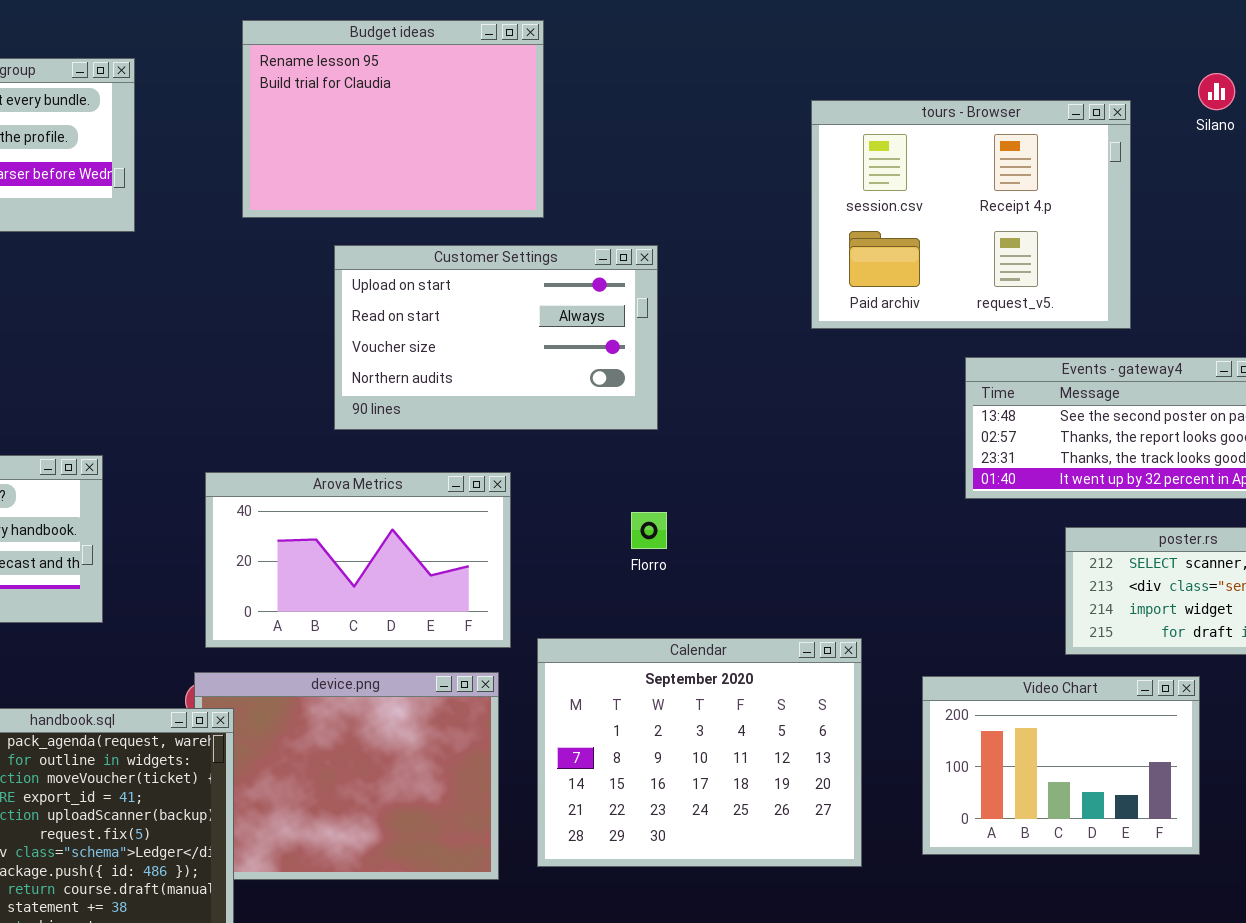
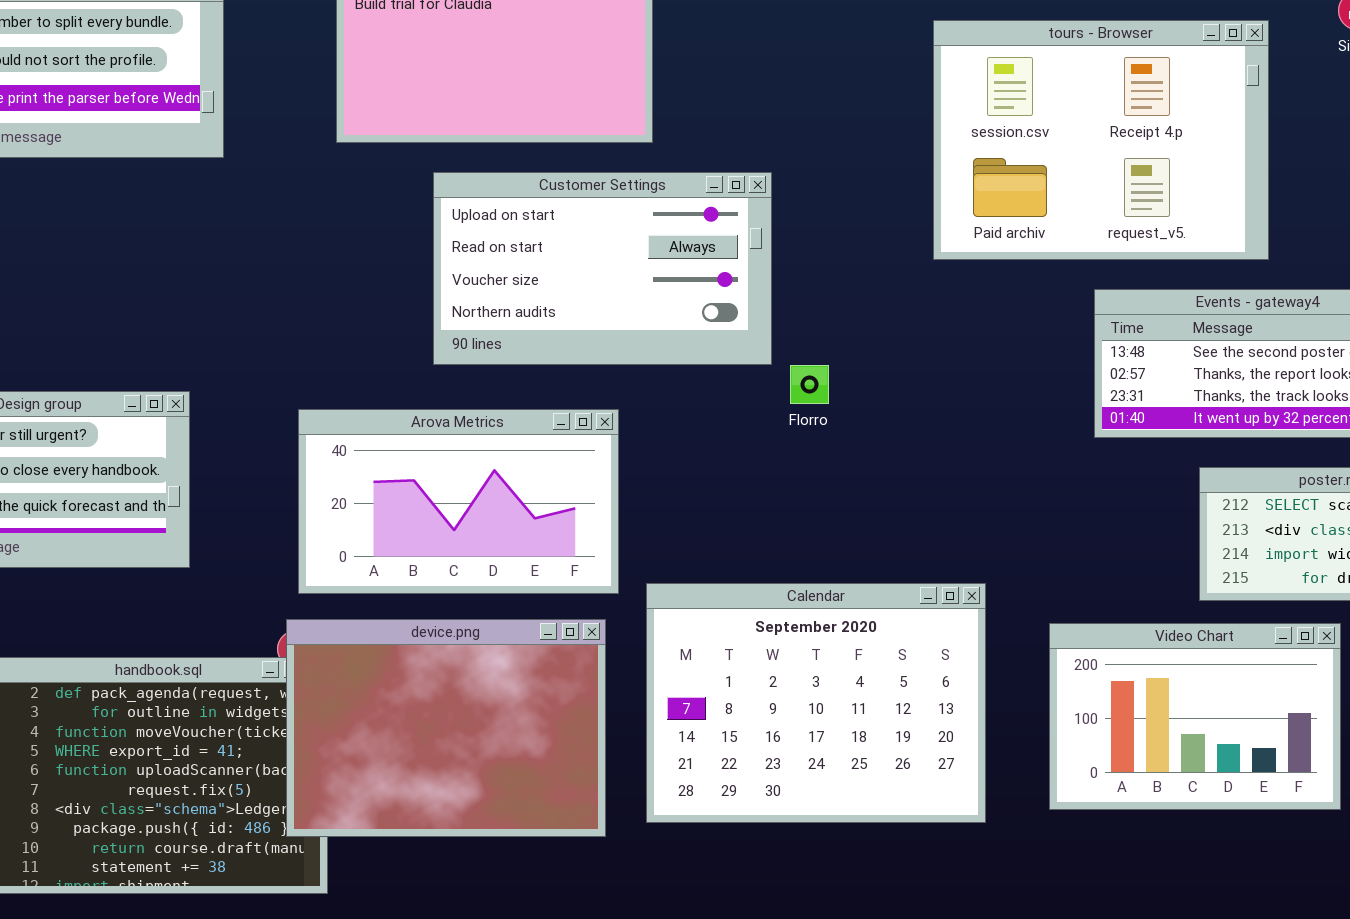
Florro: [631,512,667,549] -> [790,365,829,404], moved
device.png: [194,672,499,880] -> [286,619,606,837], raised

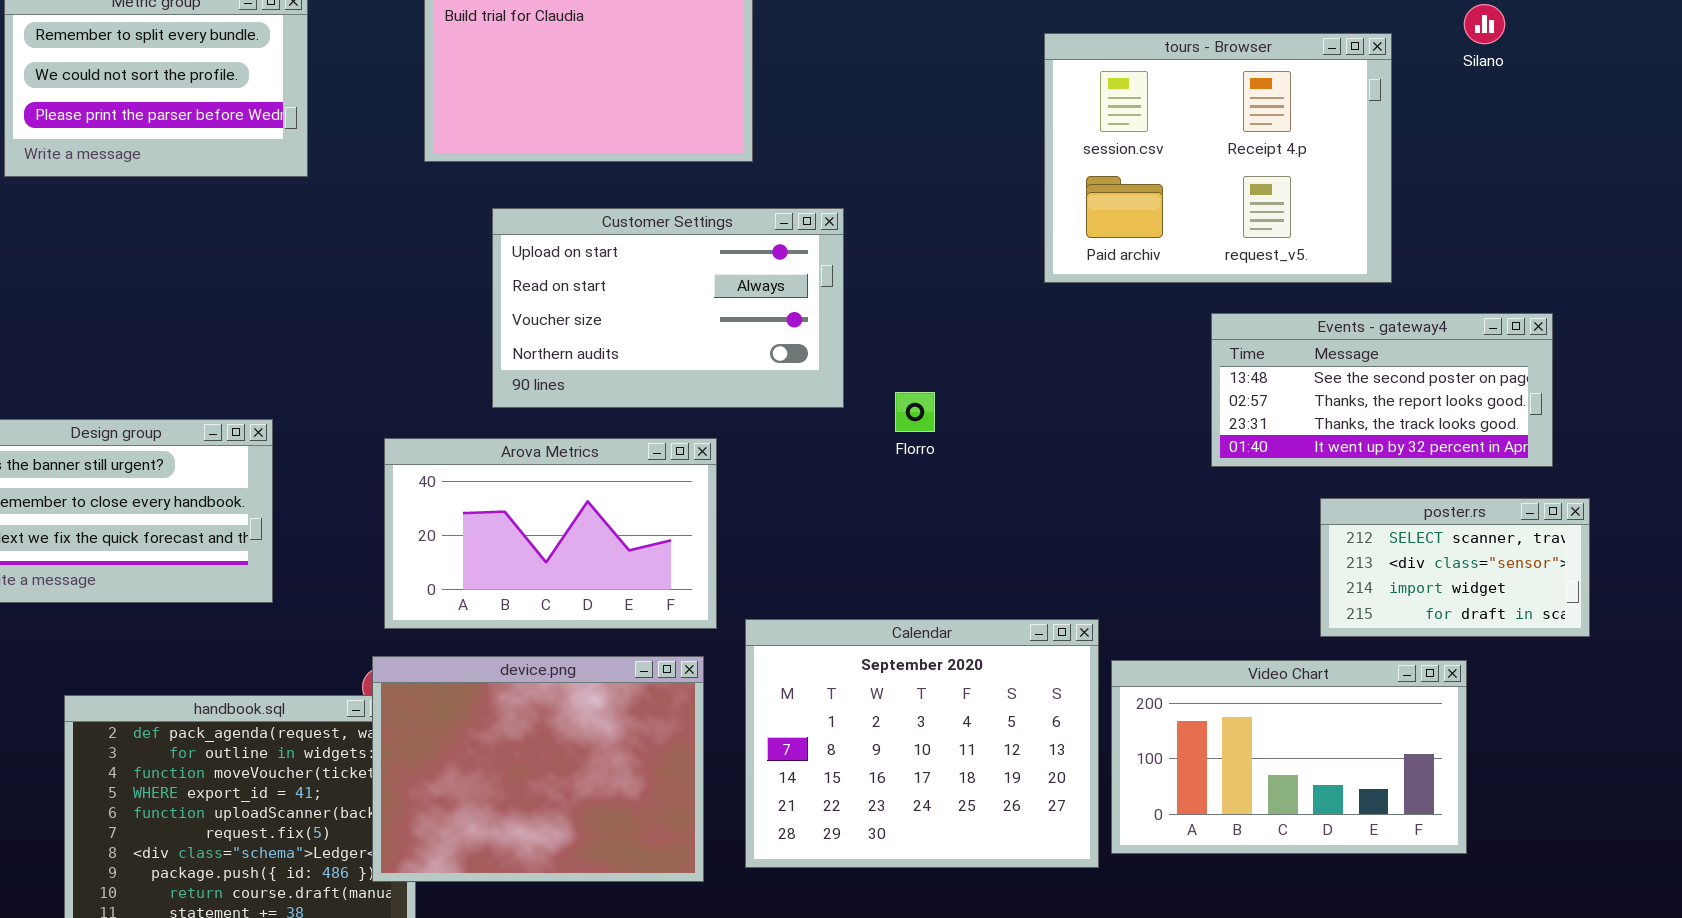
Customer Settings: [433,172,772,365] -> [492,208,844,408], moved
Video Chart: [1049,623,1341,810] -> [1111,660,1467,854], resized

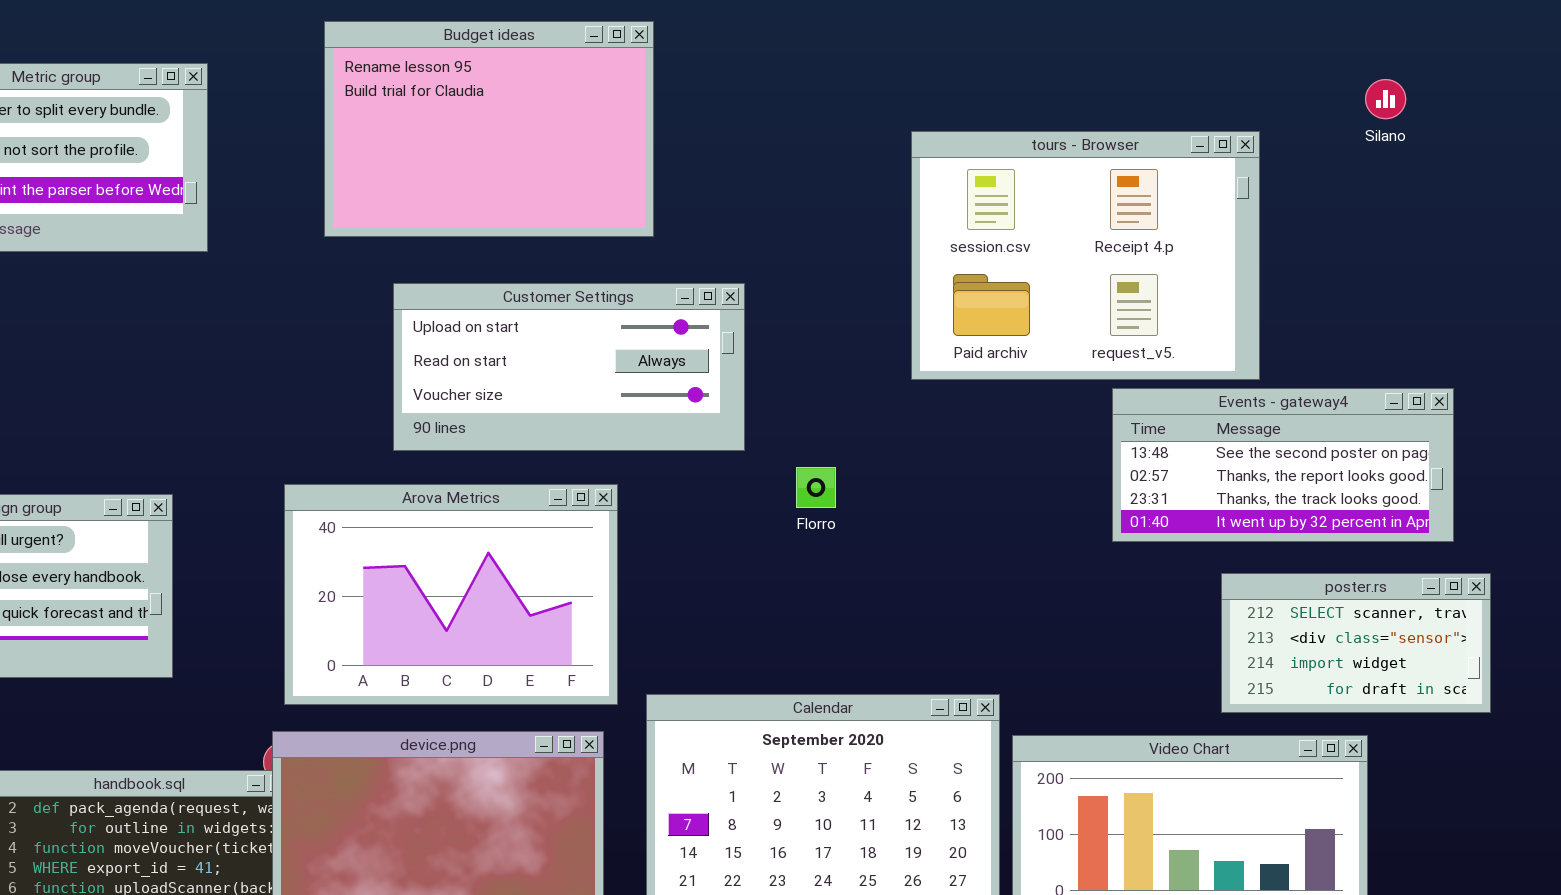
tours - Browser: [1044,33,1392,283] -> [911,131,1260,380], moved
Customer Settings: [492,208,844,408] -> [393,283,745,451], resized
Arova Metrics: [384,438,717,629] -> [284,484,618,705], resized

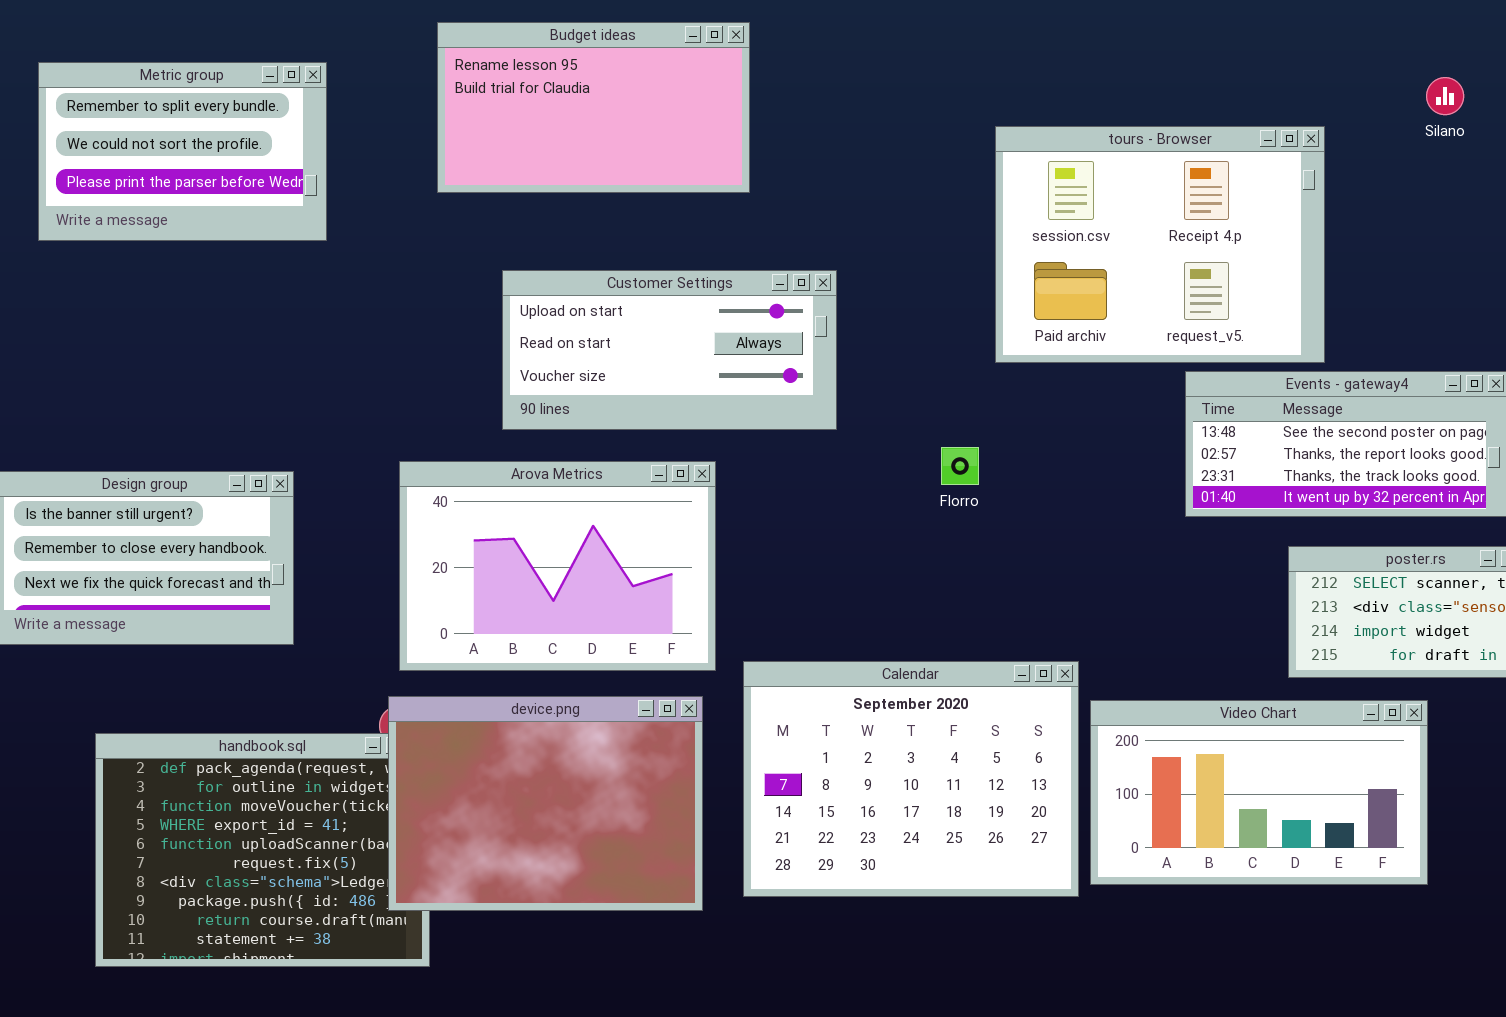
Budget ideas: [324,21,654,237] -> [437,22,750,193], resized
Florro: [796,467,836,508] -> [941,447,979,485], moved

